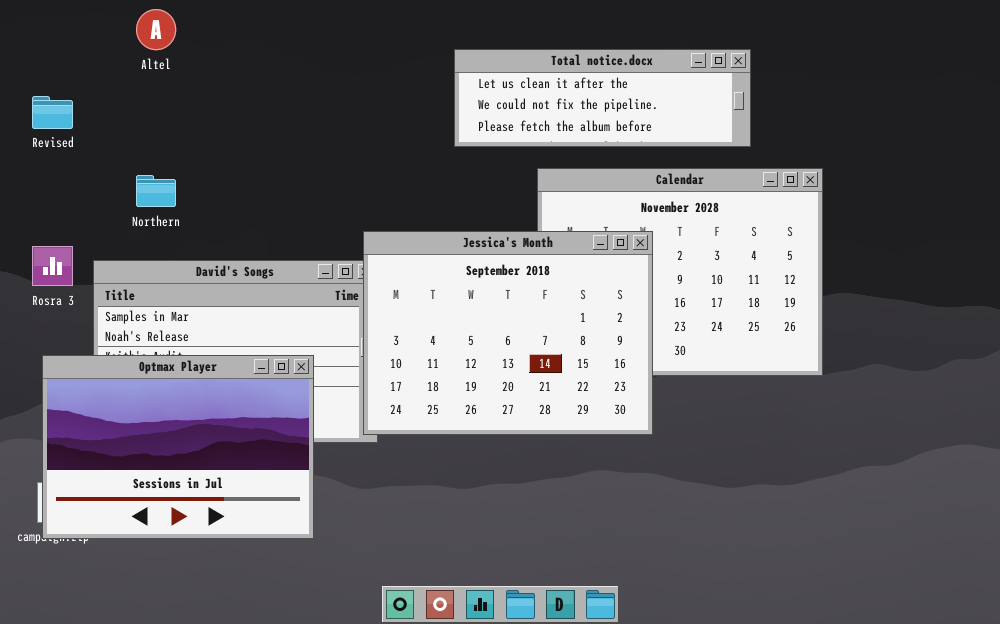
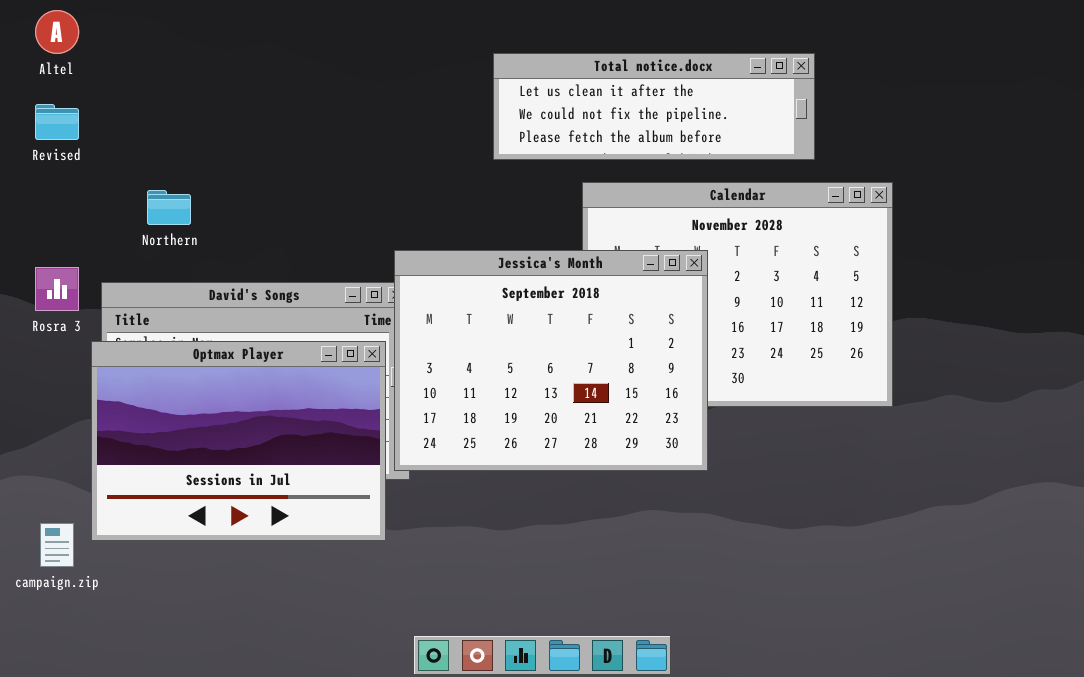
Altel: [136,9,176,50] -> [35,10,79,54], moved
Optmax Player: [42,355,314,539] -> [91,341,386,541], moved

